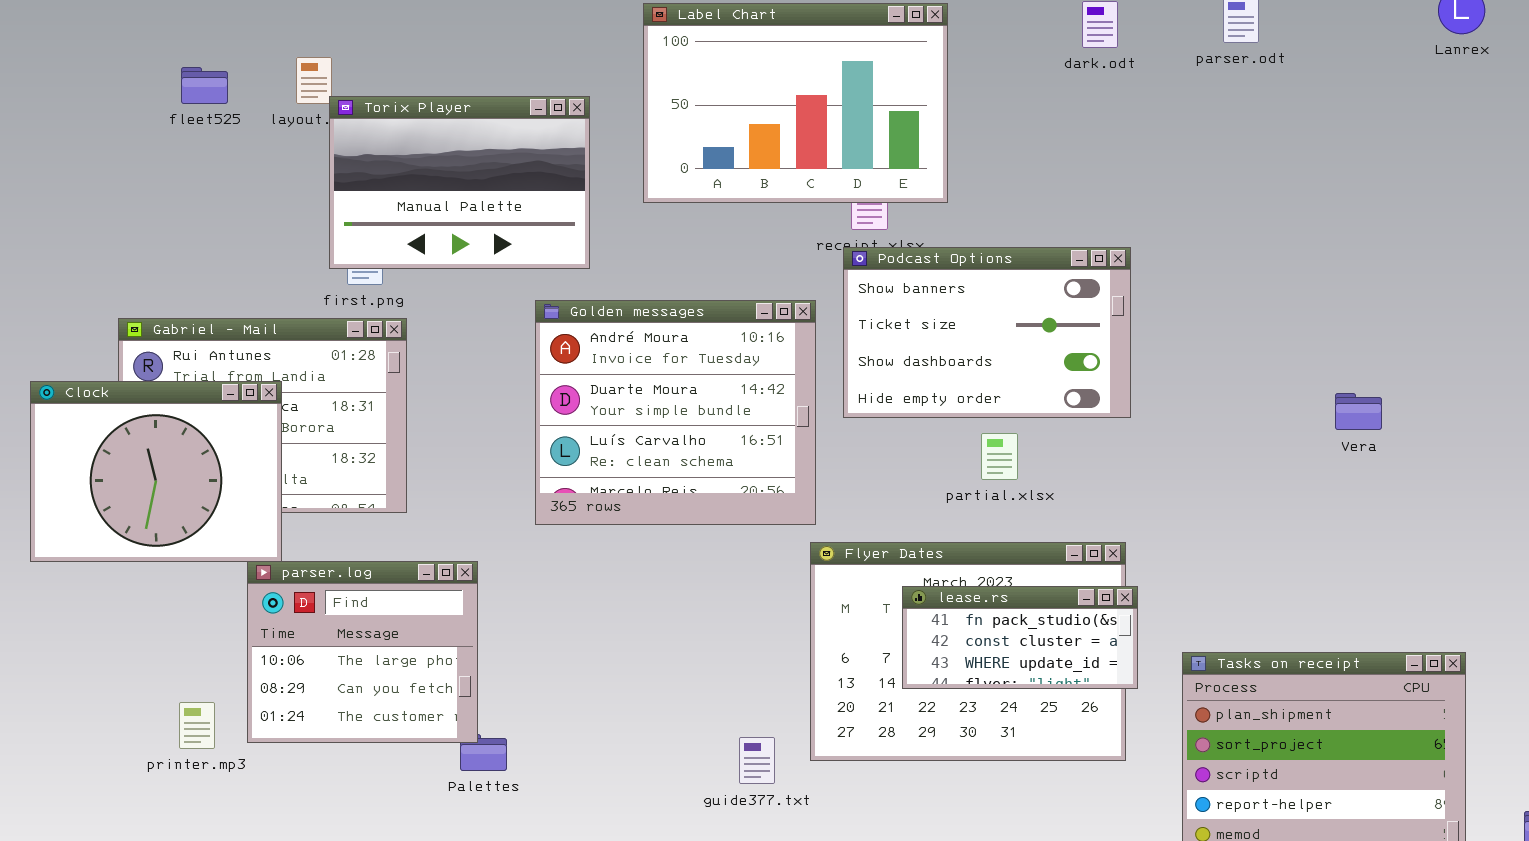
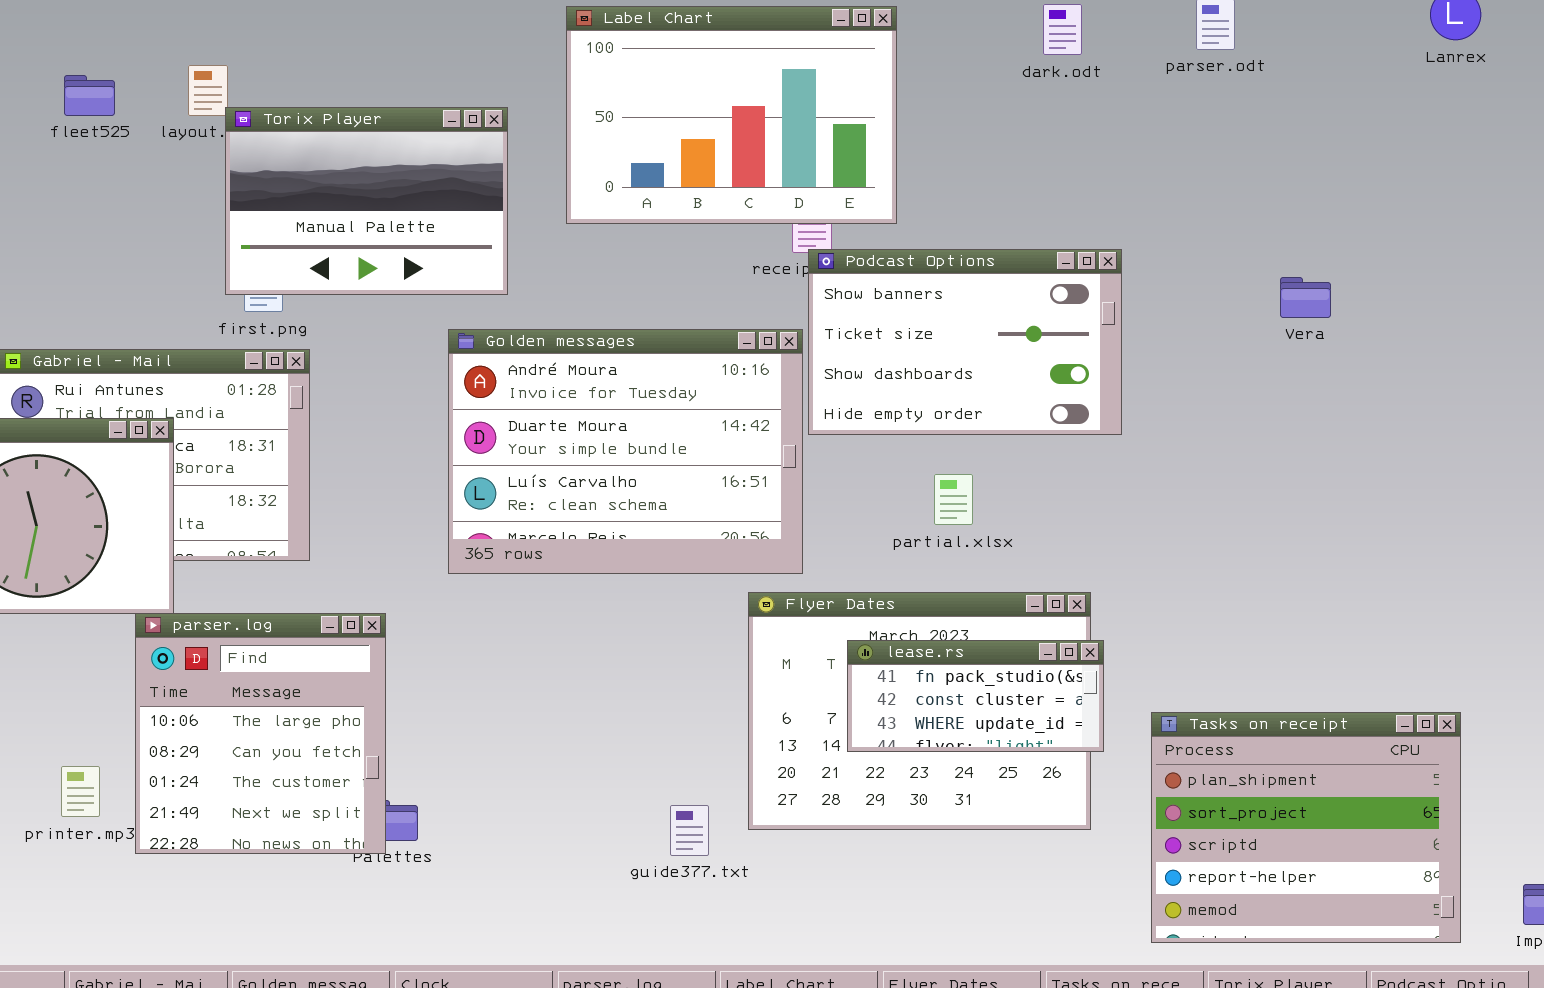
Podcast Options: [843,247,1131,418] -> [808,249,1122,435], moved
Golden messages: [535,300,816,525] -> [448,329,803,574], resized
Vera: [1335,393,1382,430] -> [1280,277,1331,318], moved
parser.log: [247,561,478,743] -> [135,613,386,854], resized

